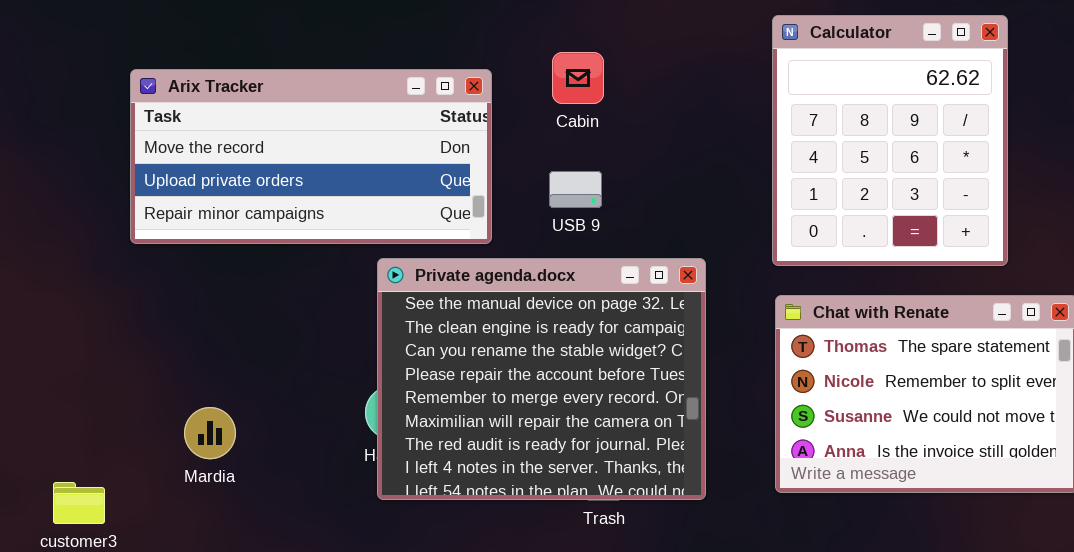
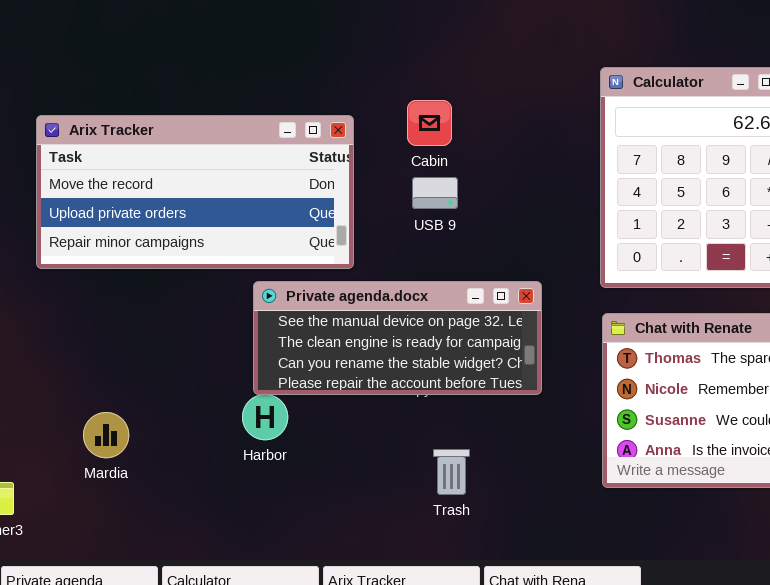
USB 9: [549,171,602,208] -> [412,177,458,209], moved
Private agenda.docx: [377,258,706,500] -> [253,281,542,395], resized

